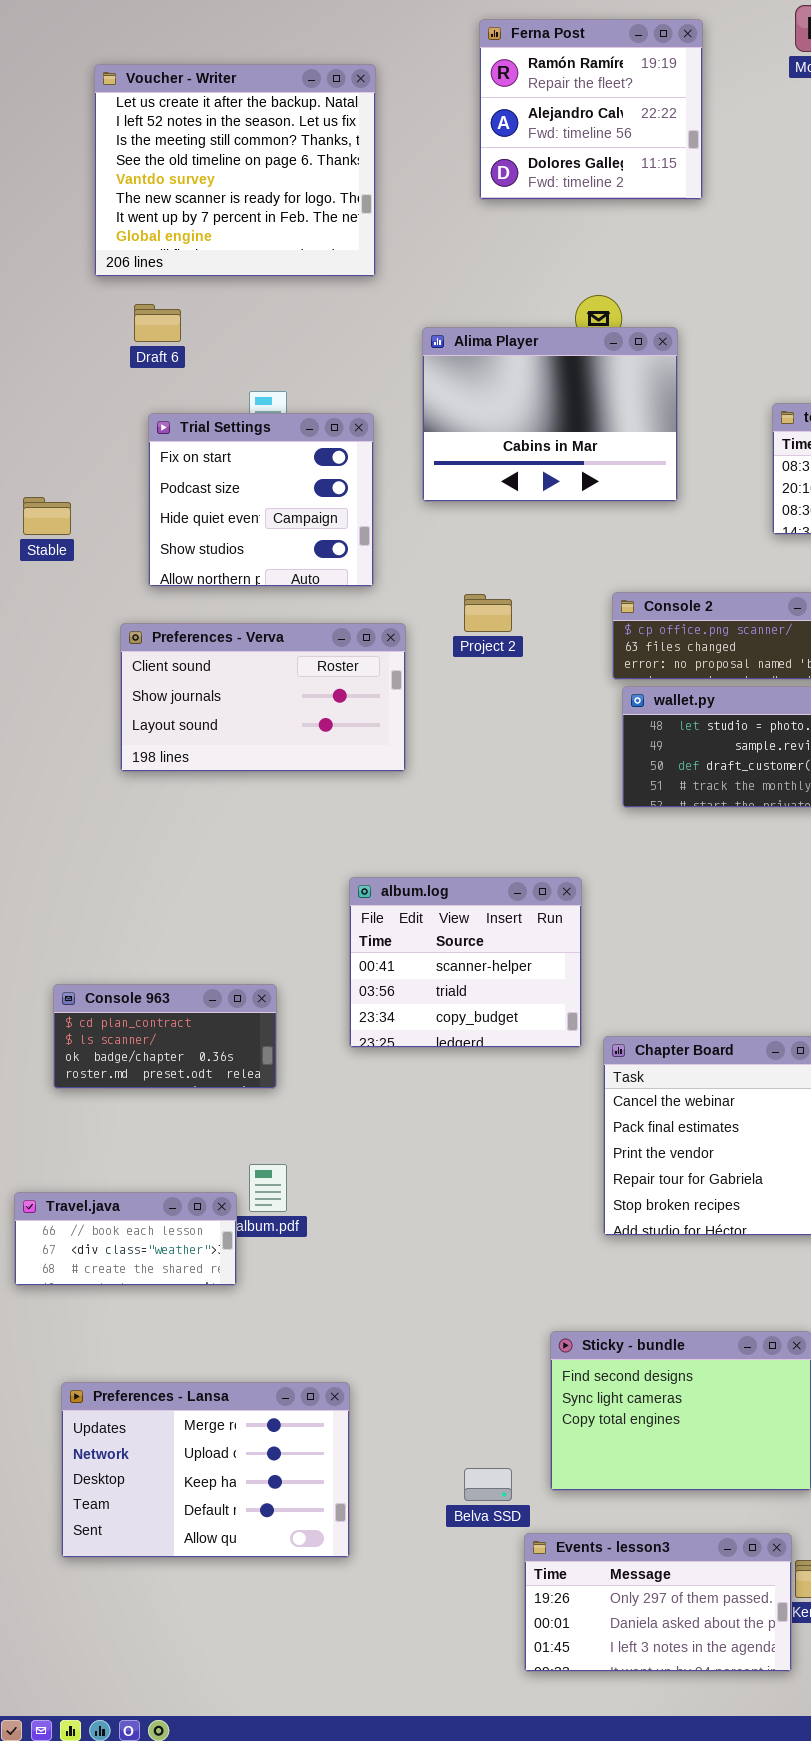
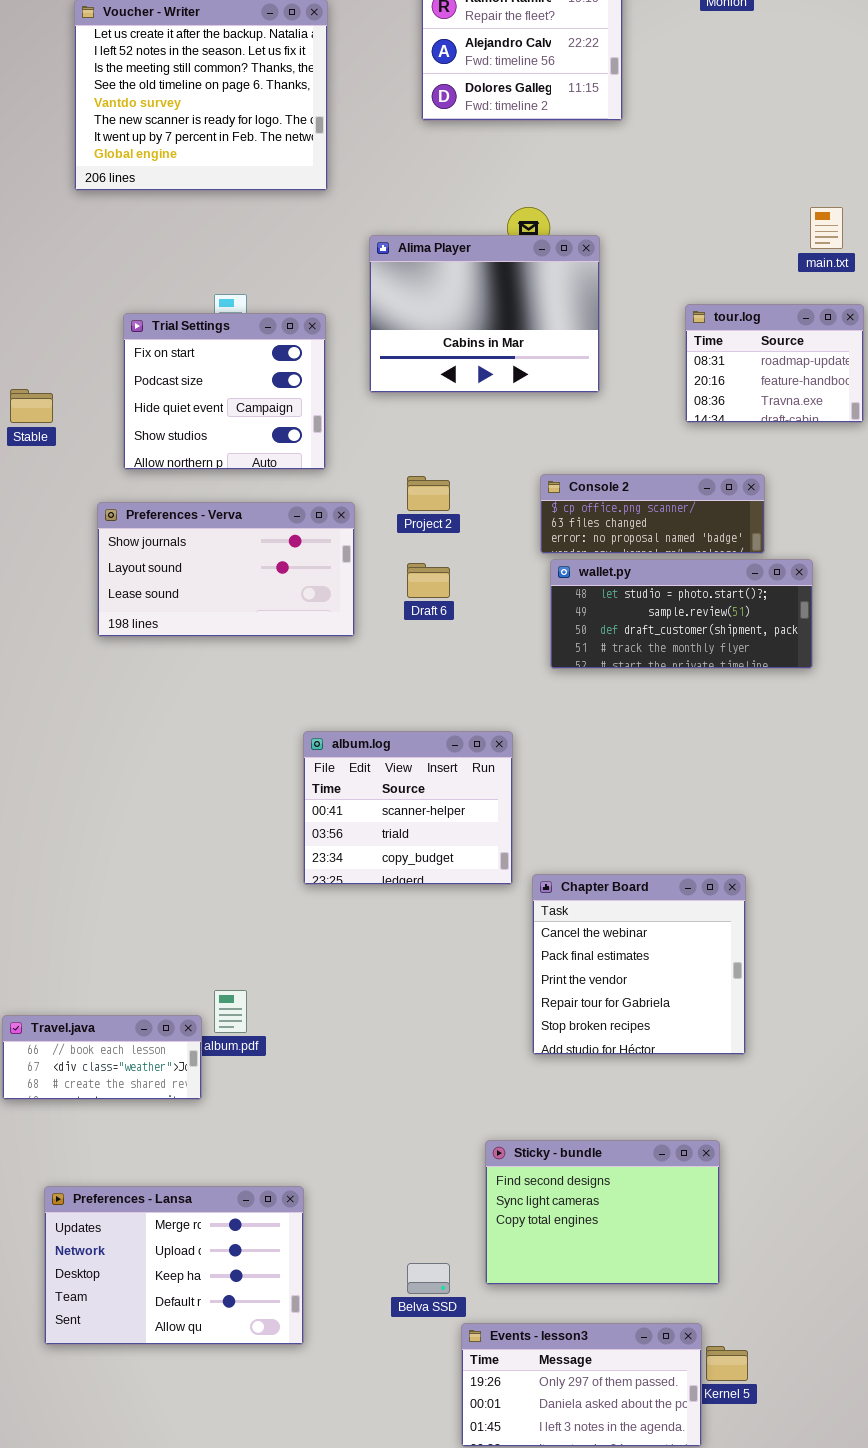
Draft 6: [134,304,181,342] -> [407,563,450,598], moved
Preferences - Verva: [120,623,406,772] -> [97,502,355,637], scrolled down 1 row
Console 963: [53,984,277,1089] -> none, closed

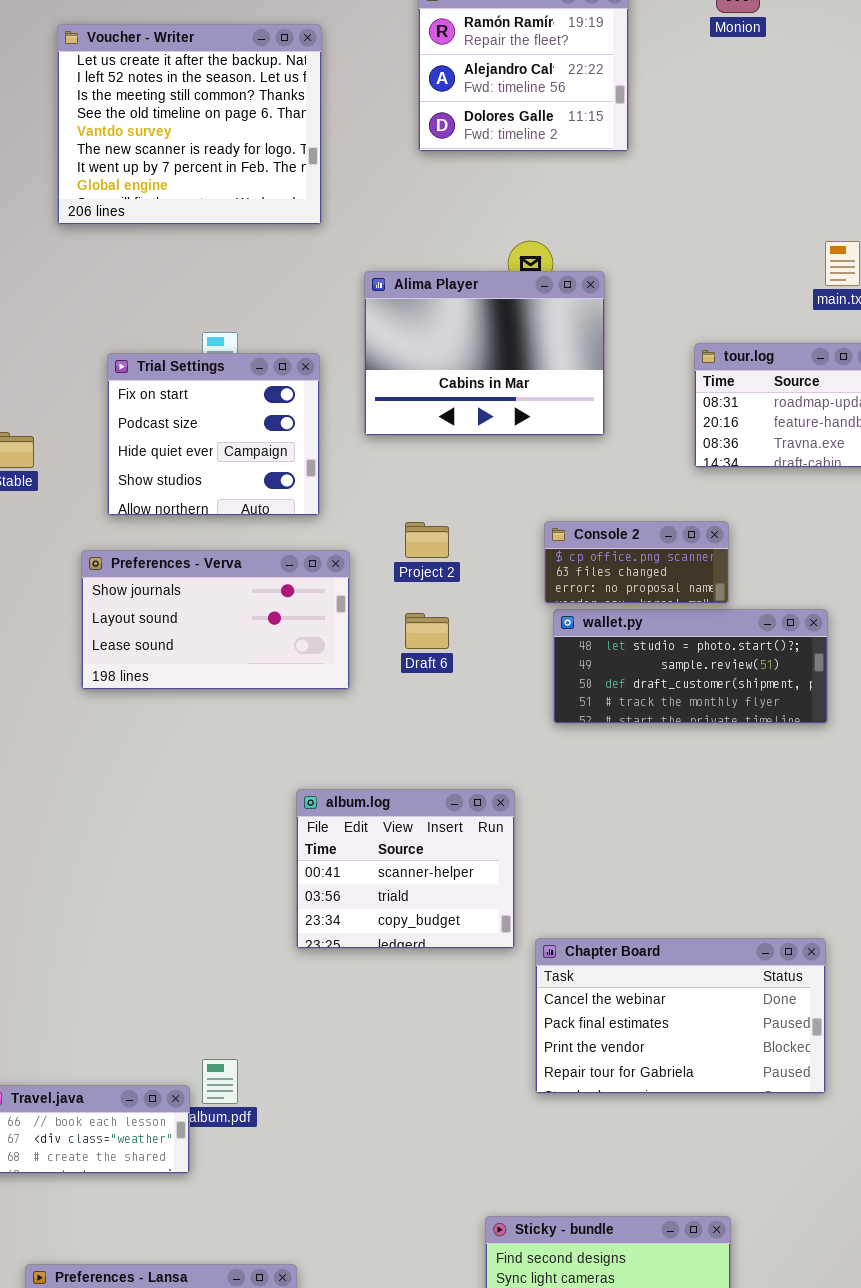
Console 2: [540,474,765,554] -> [544,521,729,604], resized
Chapter Board: [532,874,746,1055] -> [535,938,826,1094], resized

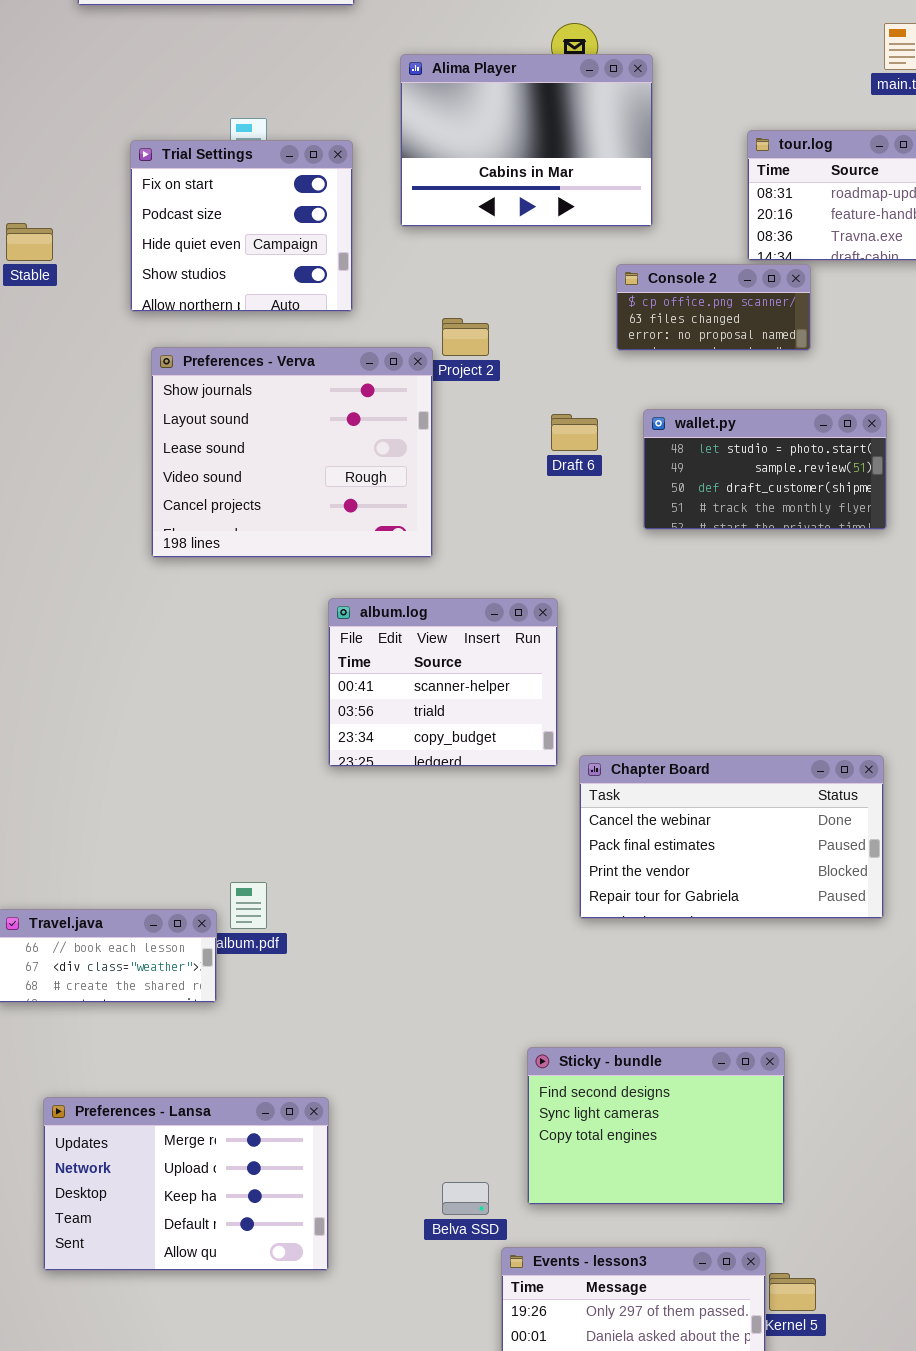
Console 2: [544,521,729,604] -> [616,264,811,351], moved
Preferences - Verva: [81,550,350,690] -> [151,347,433,558], moved, resized
wallet.py: [553,609,828,724] -> [643,409,887,530], resized
Draft 6: [405,613,449,649] -> [551,414,598,451], moved

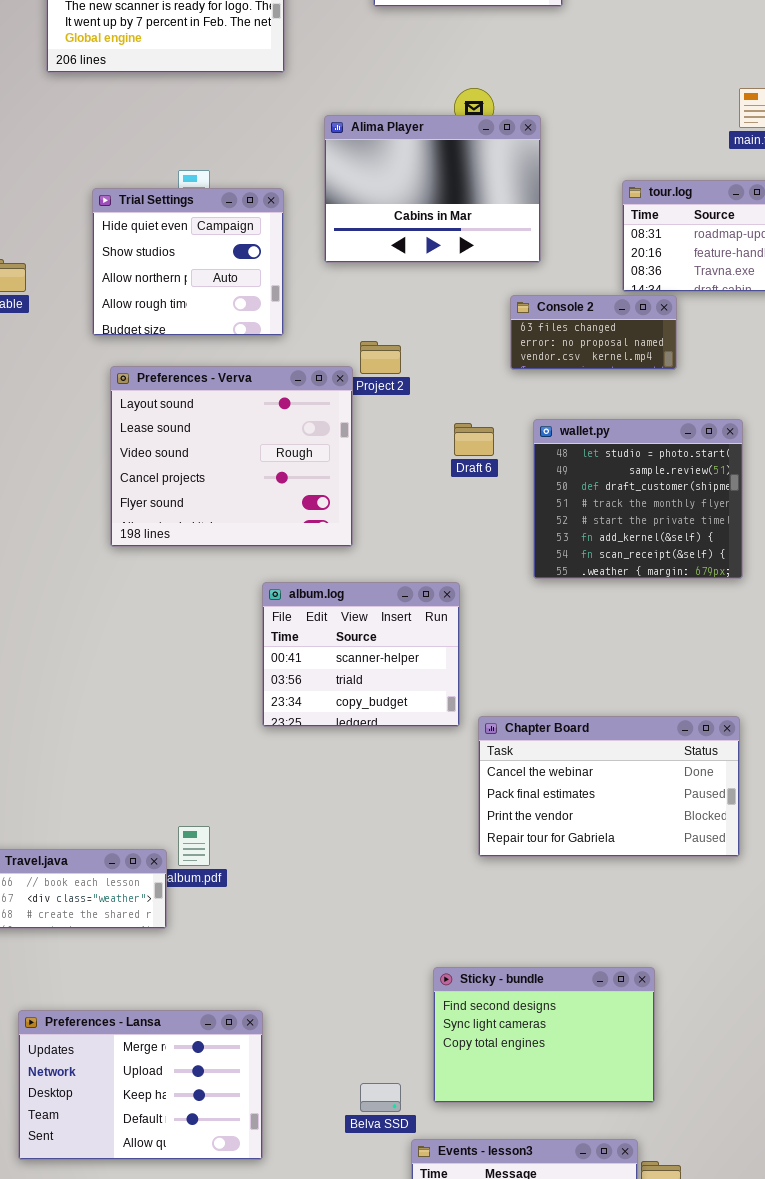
Trial Settings: [130,140,353,312] -> [92,188,284,336], scrolled down 2 rows
Console 2: [616,264,811,351] -> [510,295,677,370], scrolled down 1 row
Preferences - Verva: [151,347,433,558] -> [110,366,353,547], scrolled down 1 row
wallet.py: [643,409,887,530] -> [533,419,743,579], resized

